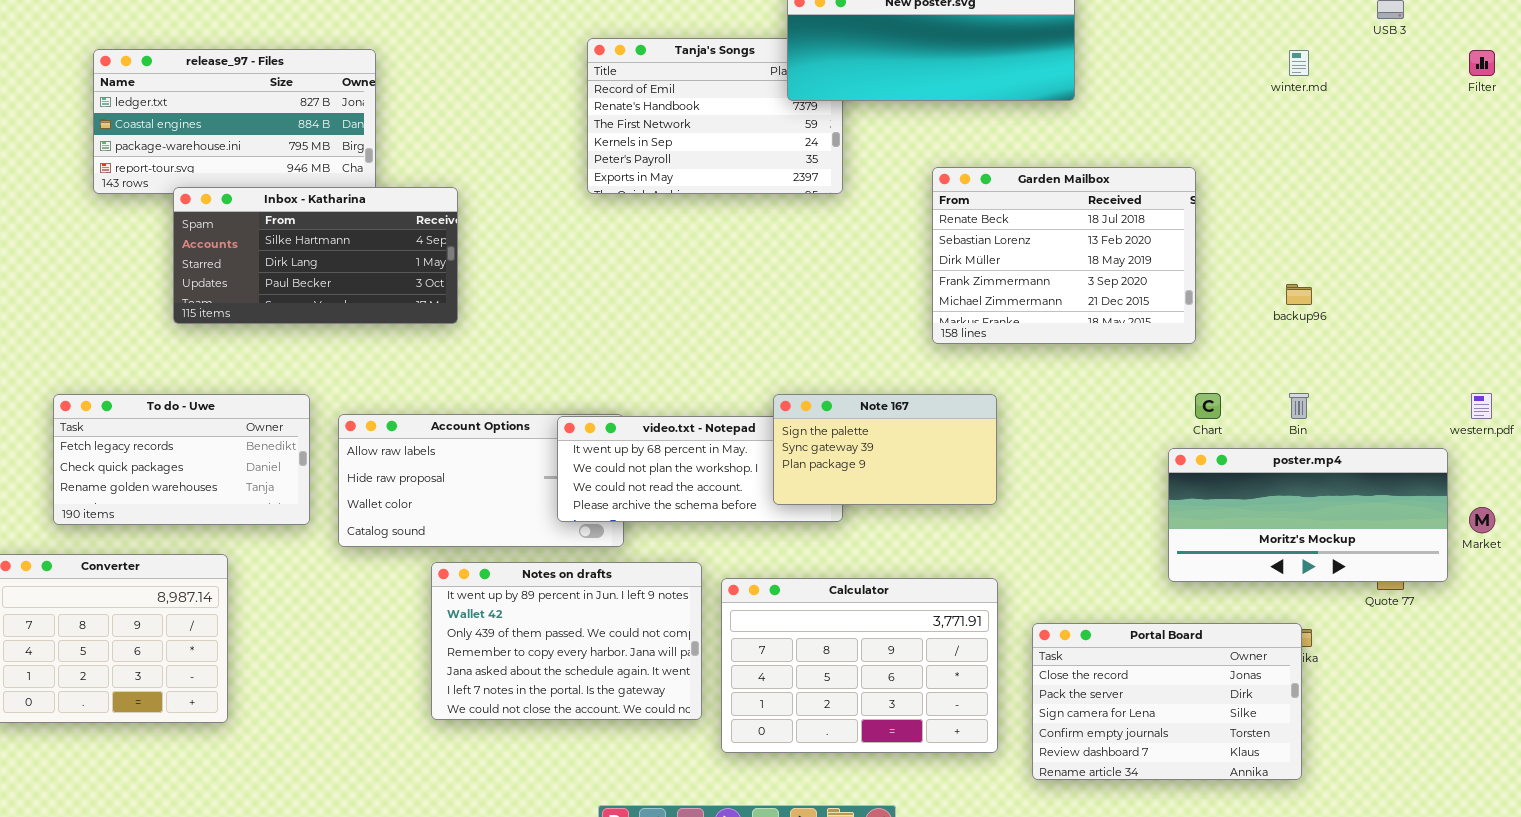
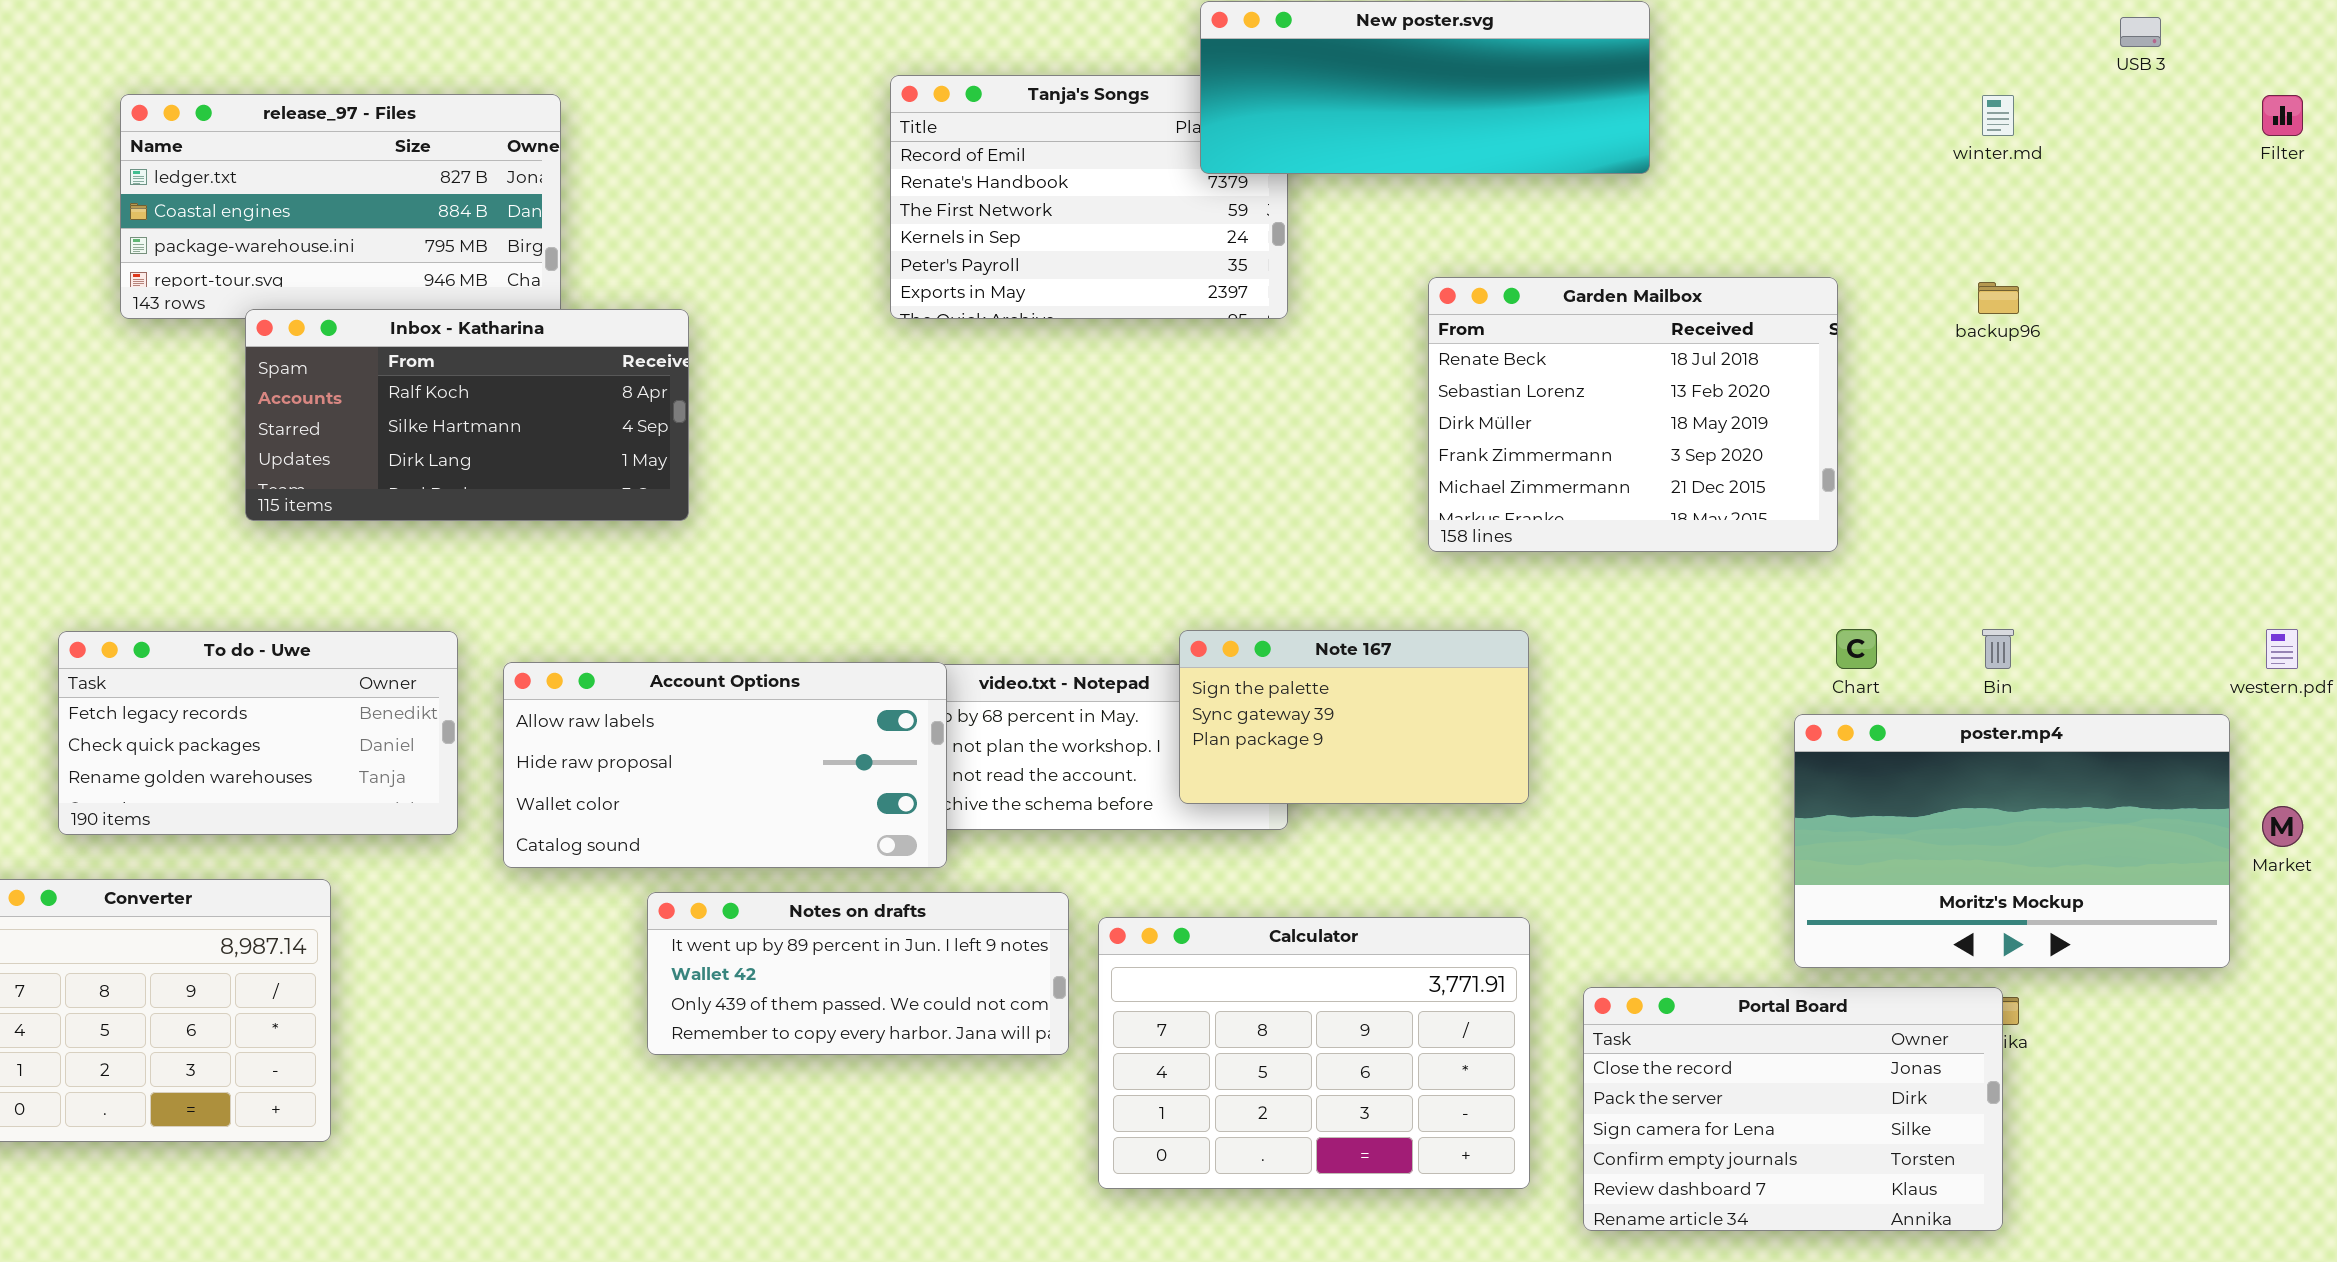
Inbox - Katharina: [173,187,458,324] -> [245,309,689,521], scrolled up 1 row
backup96: [1286,284,1312,305] -> [1978,282,2019,314], moved
Account Options: [338,414,624,547] -> [503,662,947,868], raised
poster.mp4: [1168,448,1448,582] -> [1794,714,2230,968], resized
Notes on drafts: [431,562,702,720] -> [647,892,1069,1055], resized

